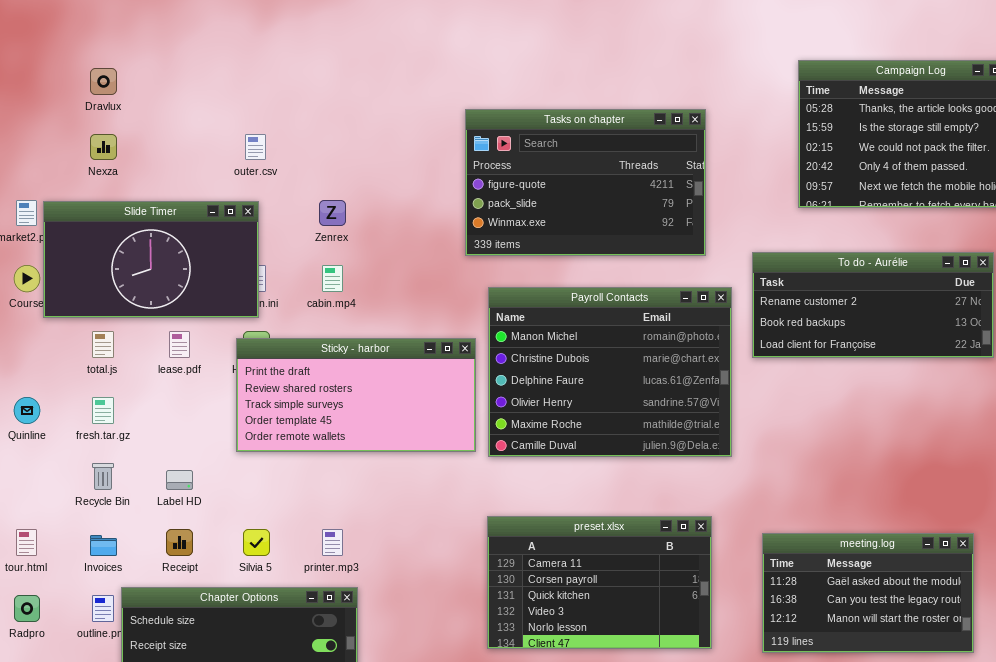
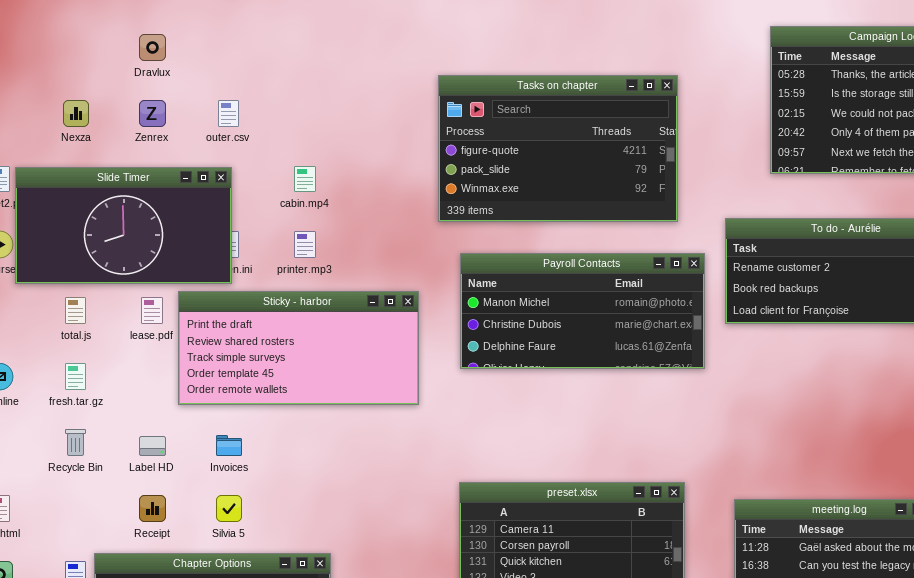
Dravlux: [90,68,117,95] -> [139,34,166,61], moved
Zenrex: [319,200,346,226] -> [139,100,166,127], moved
cabin.mp4: [322,265,343,292] -> [294,166,316,192], moved
Payroll Contacts: [488,287,732,457] -> [460,253,705,369], resized
Sticky - harbor: [236,338,476,452] -> [178,291,419,405], moved
printer.mp3: [322,529,343,556] -> [294,231,316,258], moved
Invoices: [90,535,117,556] -> [216,435,242,456], moved

